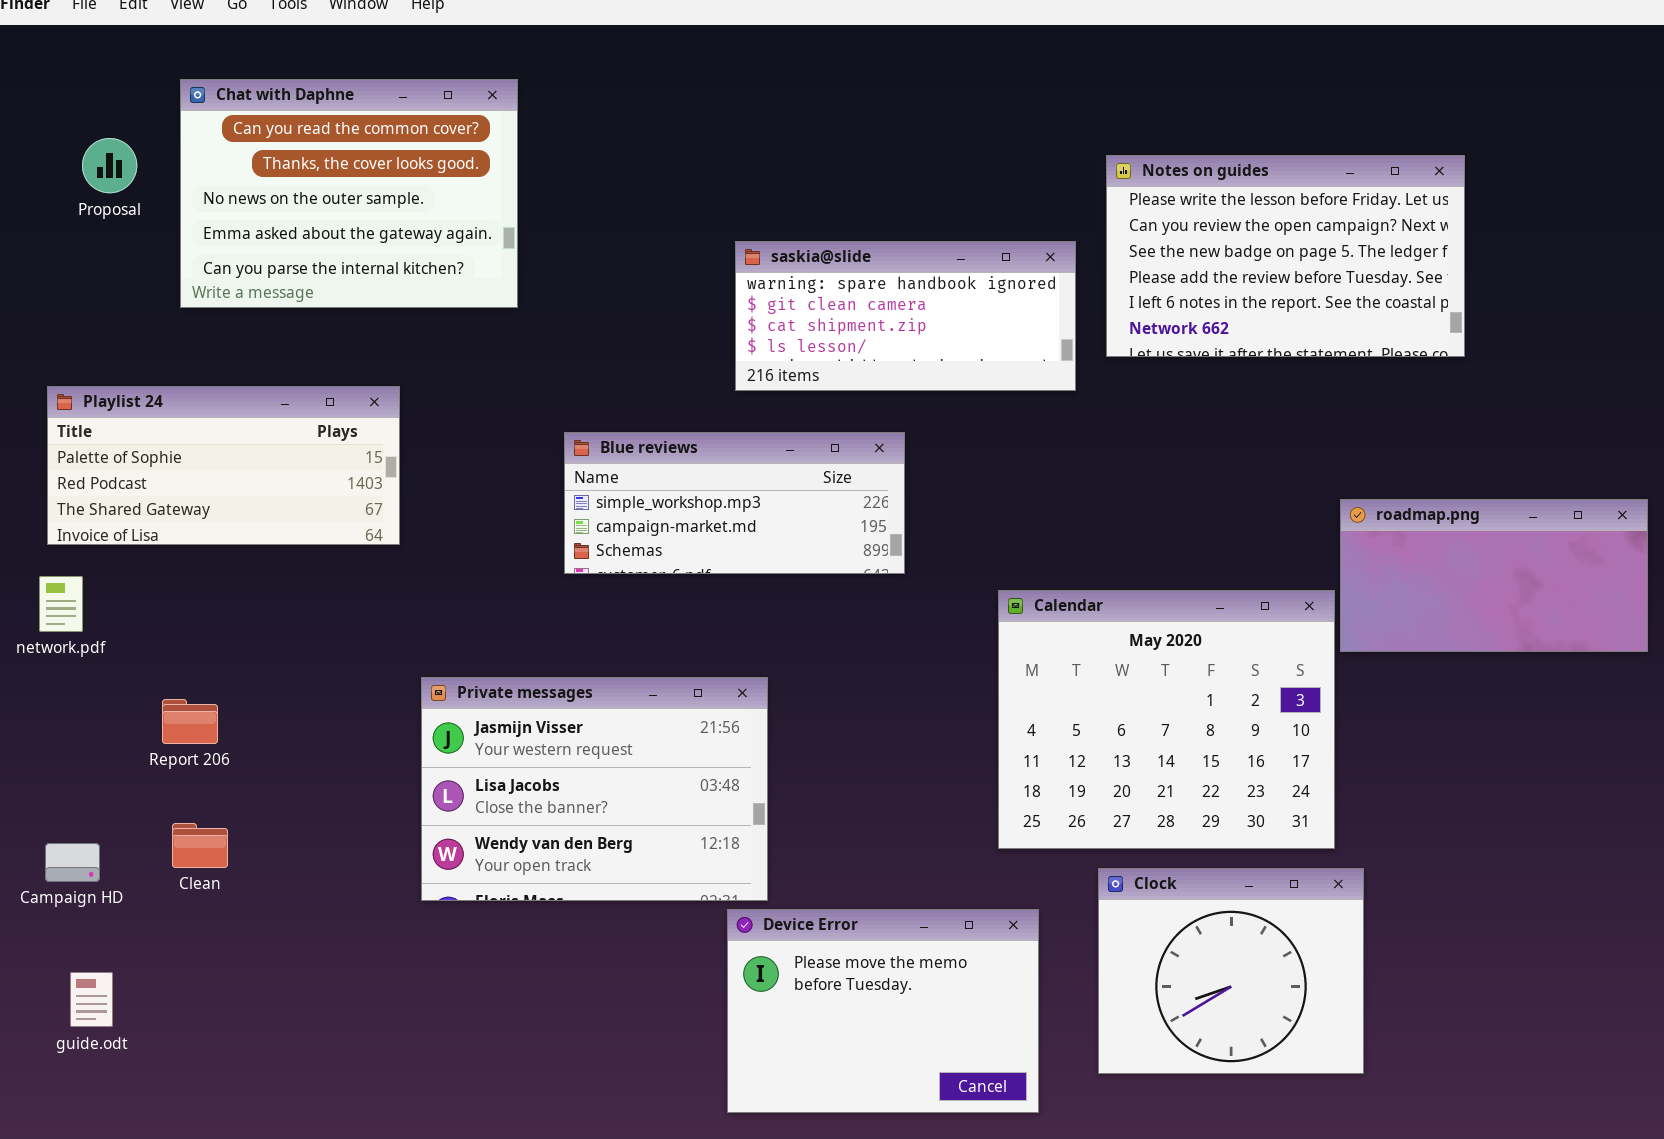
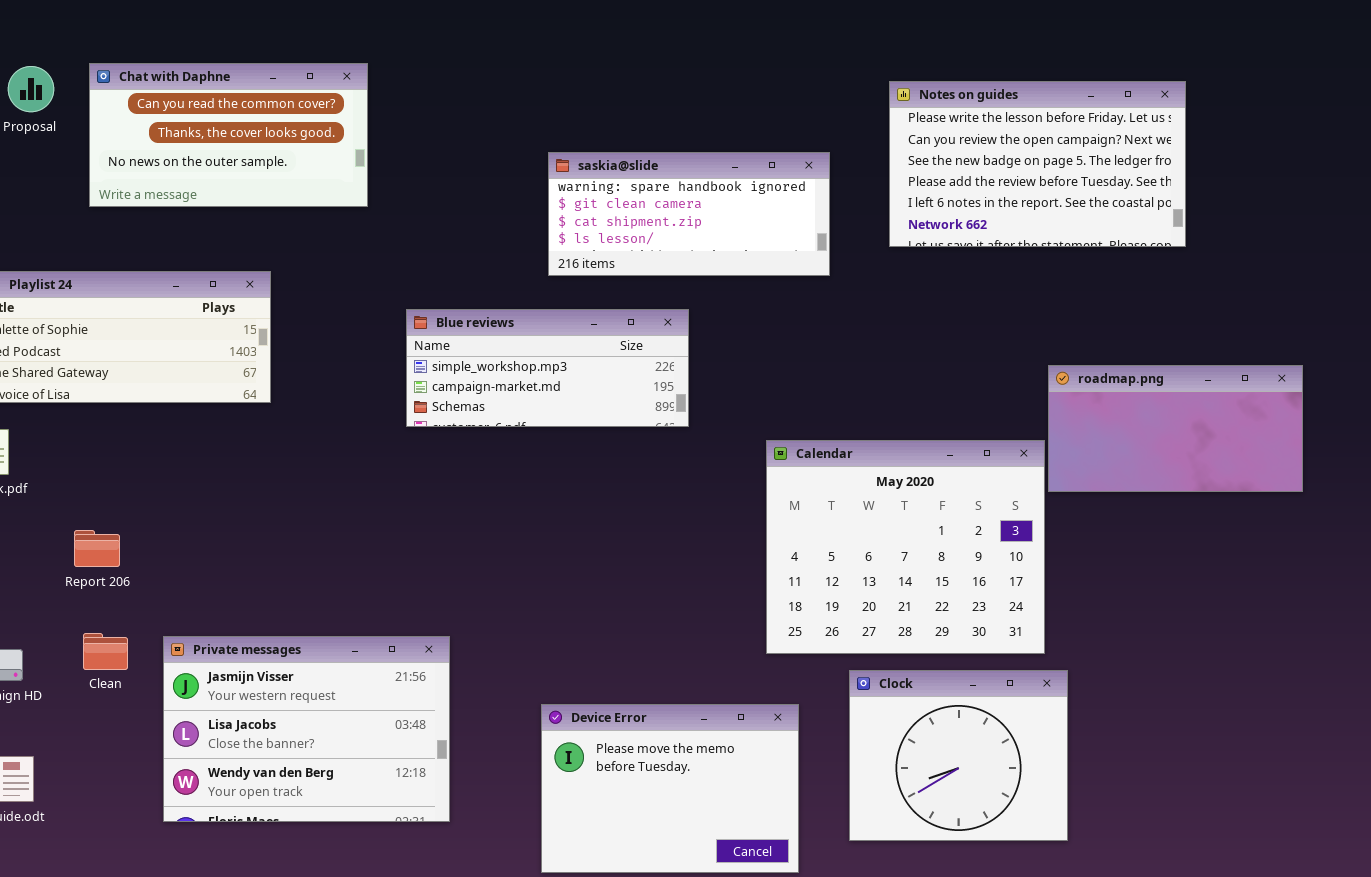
Chat with Daphne: [180,79,518,308] -> [89,63,368,207], resized
Notes on guides: [1106,155,1465,357] -> [889,81,1186,247], moved
Private messages: [421,677,768,901] -> [163,636,450,822], moved

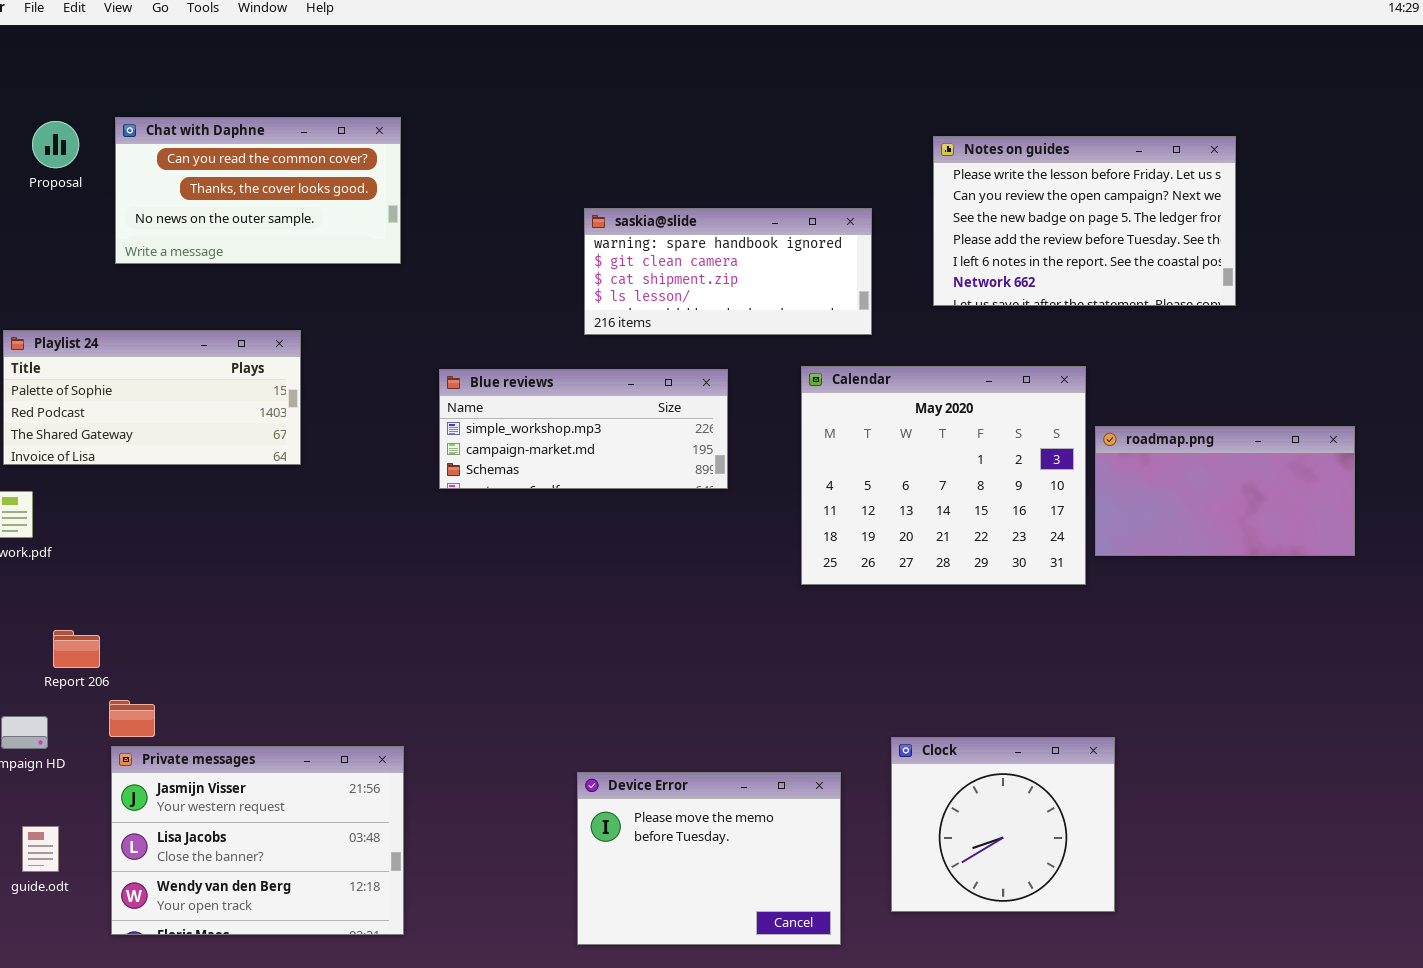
Calendar: [766,440,1045,654] -> [801,366,1086,585], moved
Report 206: [74,530,120,567] -> [53,630,100,668], moved
Private messages: [163,636,450,822] -> [111,746,404,935], moved

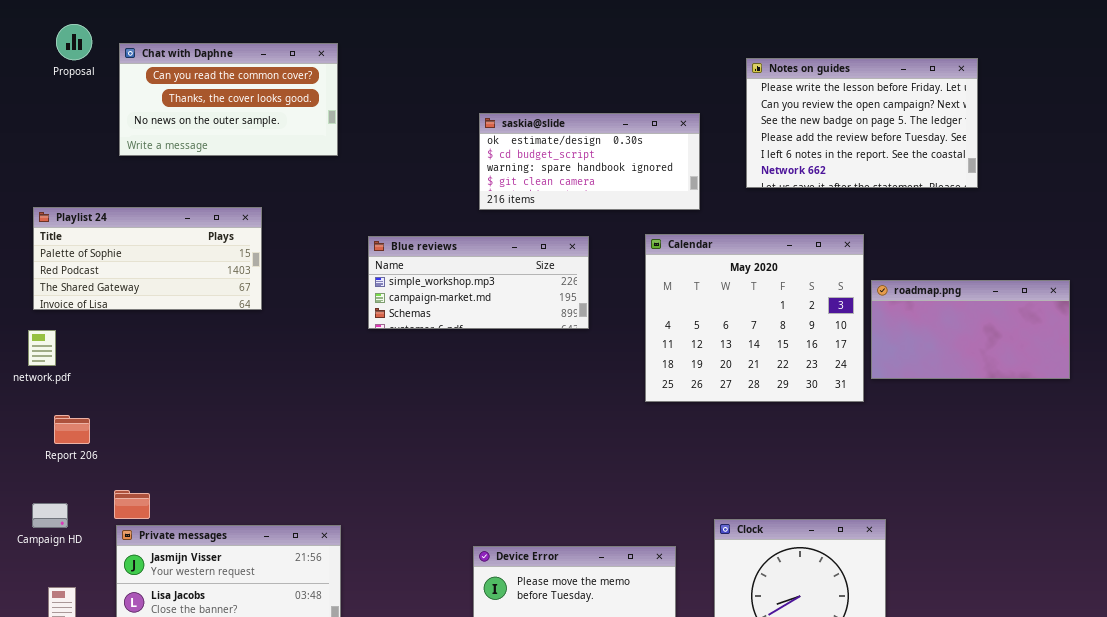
Proposal: [32,121,79,168] -> [56,24,92,60], moved
saskia@slide: [584,208,872,335] -> [479,113,700,210], scrolled up 2 rows
Report 206: [53,630,100,668] -> [54,415,90,444], moved

